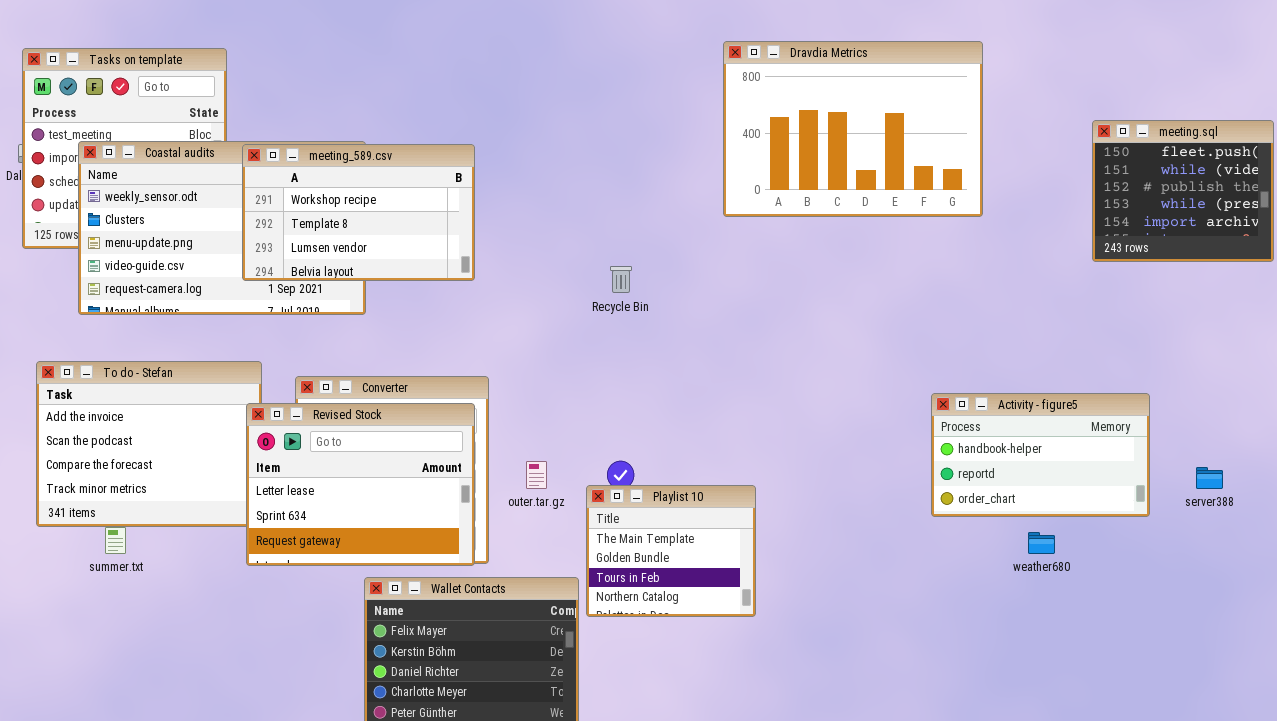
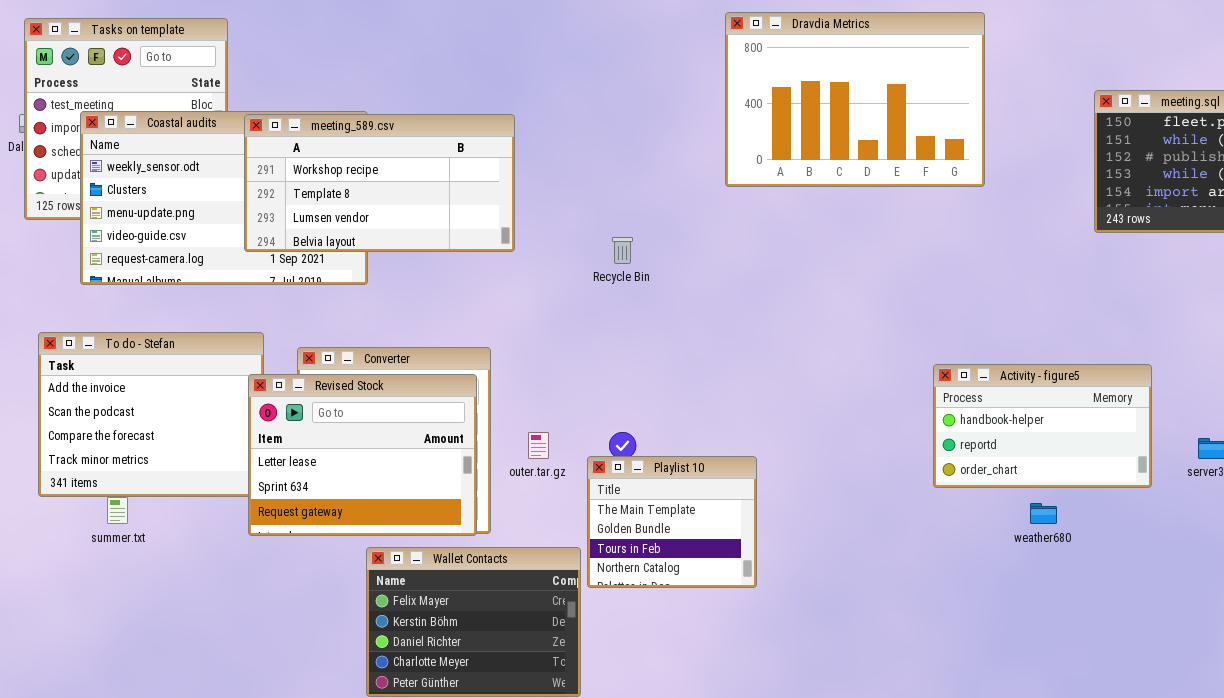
meeting_589.csv: [242,144,475,281] -> [244,114,515,252], resized

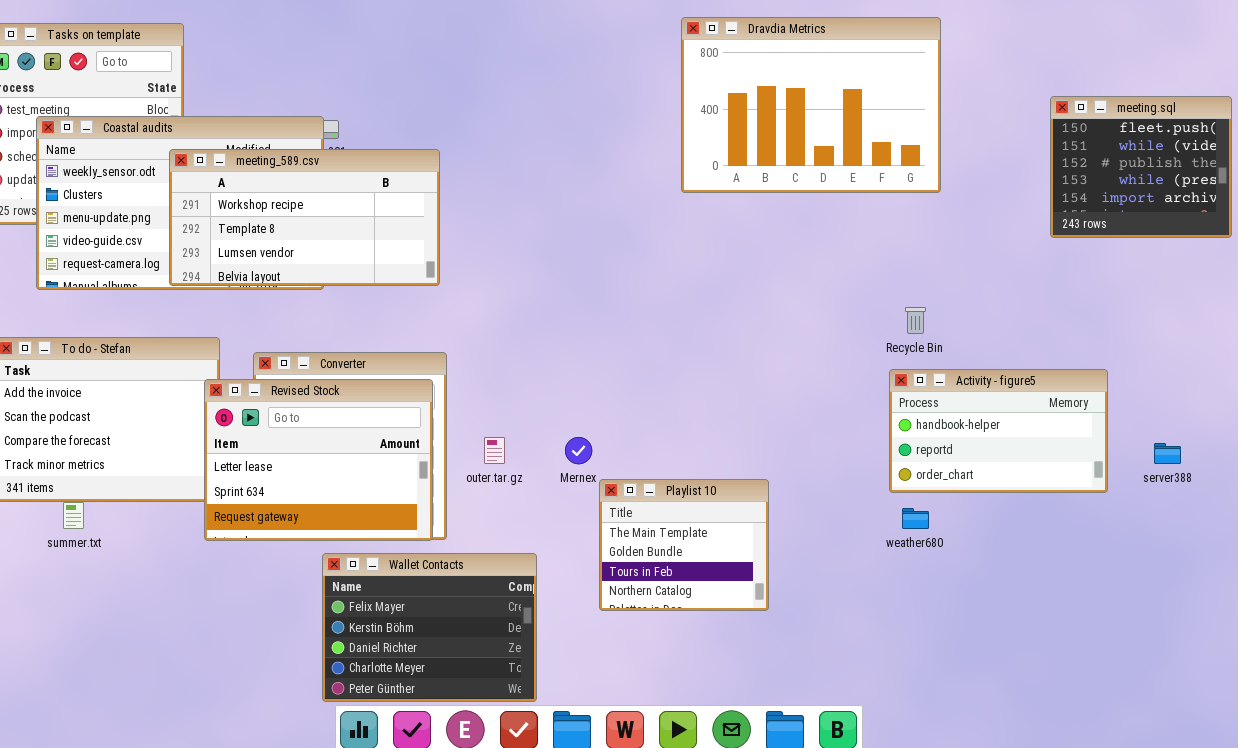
meeting_589.csv: [244,114,515,252] -> [169,149,440,286], moved
Recycle Bin: [612,237,633,264] -> [905,307,926,334], moved
Playlist 10: [587,456,757,588] -> [599,479,769,611], moved
weather680: [1030,503,1057,524] -> [902,508,929,529], moved

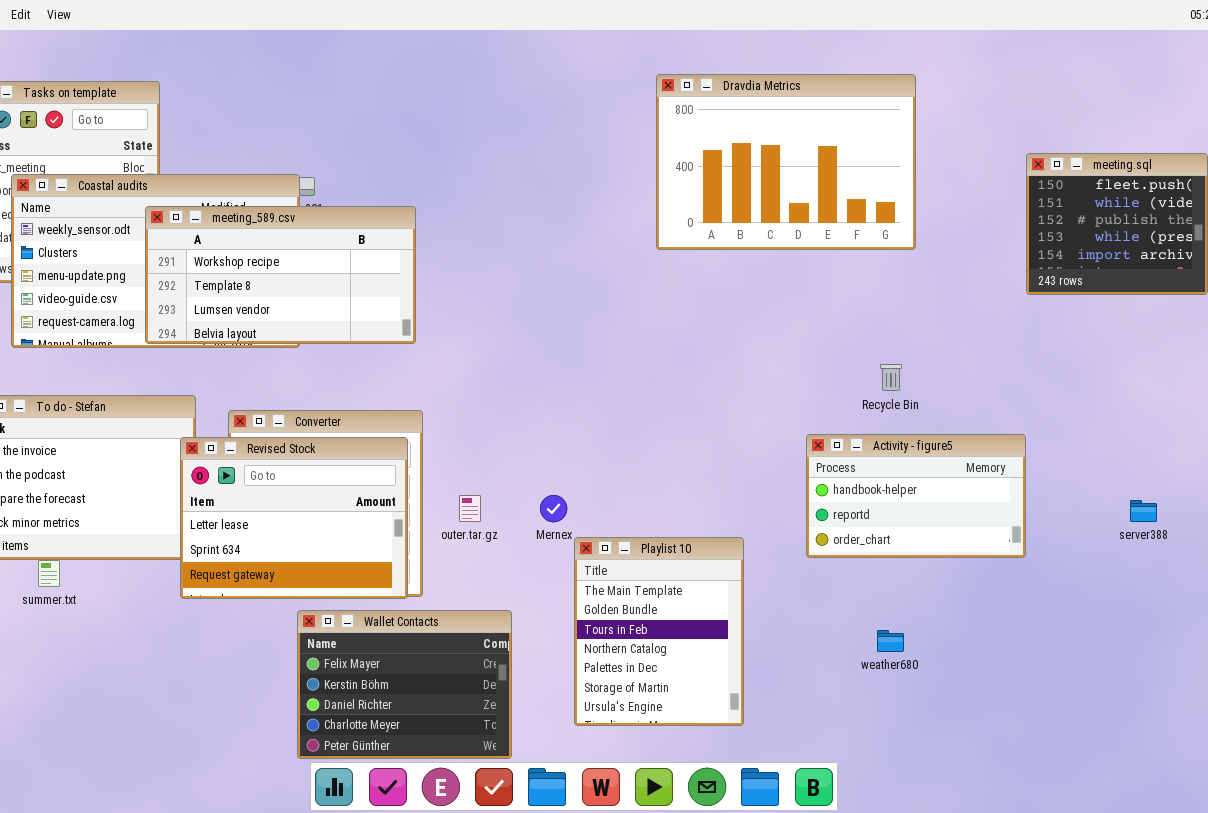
Activity - figure5: [889,369,1108,493] -> [806,434,1026,558], moved
Playlist 10: [599,479,769,611] -> [574,537,744,726], resized
weather680: [902,508,929,529] -> [877,630,904,652], moved

